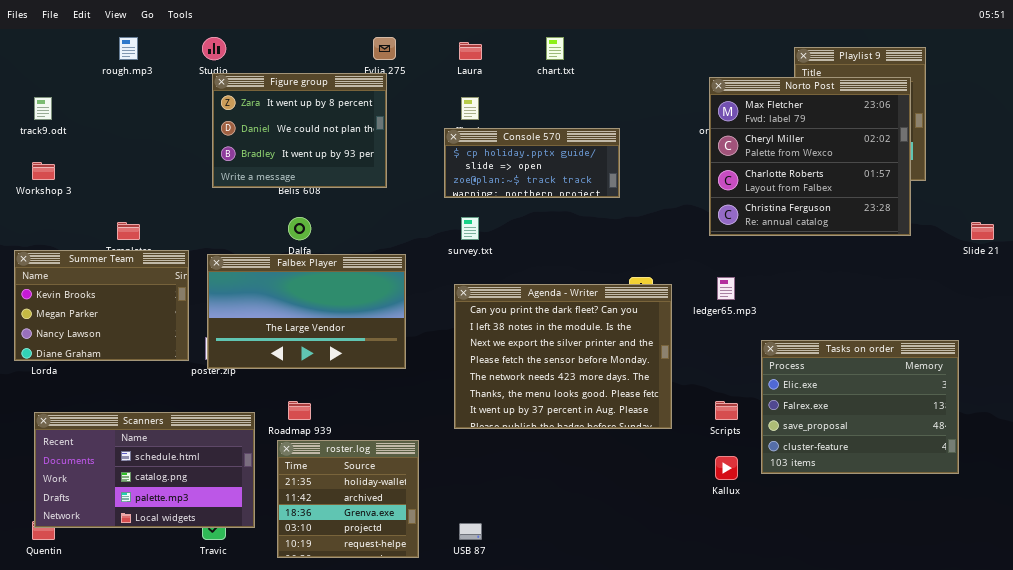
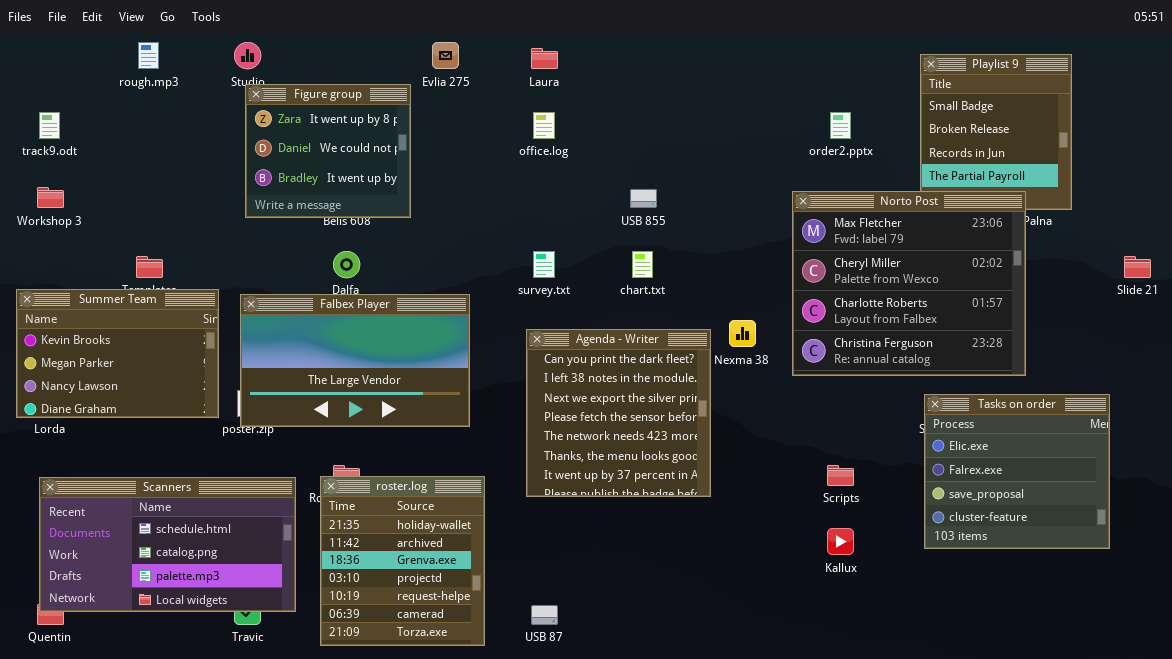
chart.txt: [546,37,564,60] -> [632,251,653,278], moved
Figure group: [212,73,387,188] -> [245,84,411,218], resized
Norto Post: [709,77,911,236] -> [792,191,1026,376], moved
Console 570: [444,128,620,198] -> none, closed
Agenda - Writer: [454,284,672,429] -> [526,329,711,497], resized
Tasks on order: [761,340,959,474] -> [924,394,1110,549], resized
roster.log: [277,440,419,558] -> [320,476,485,646], resized

